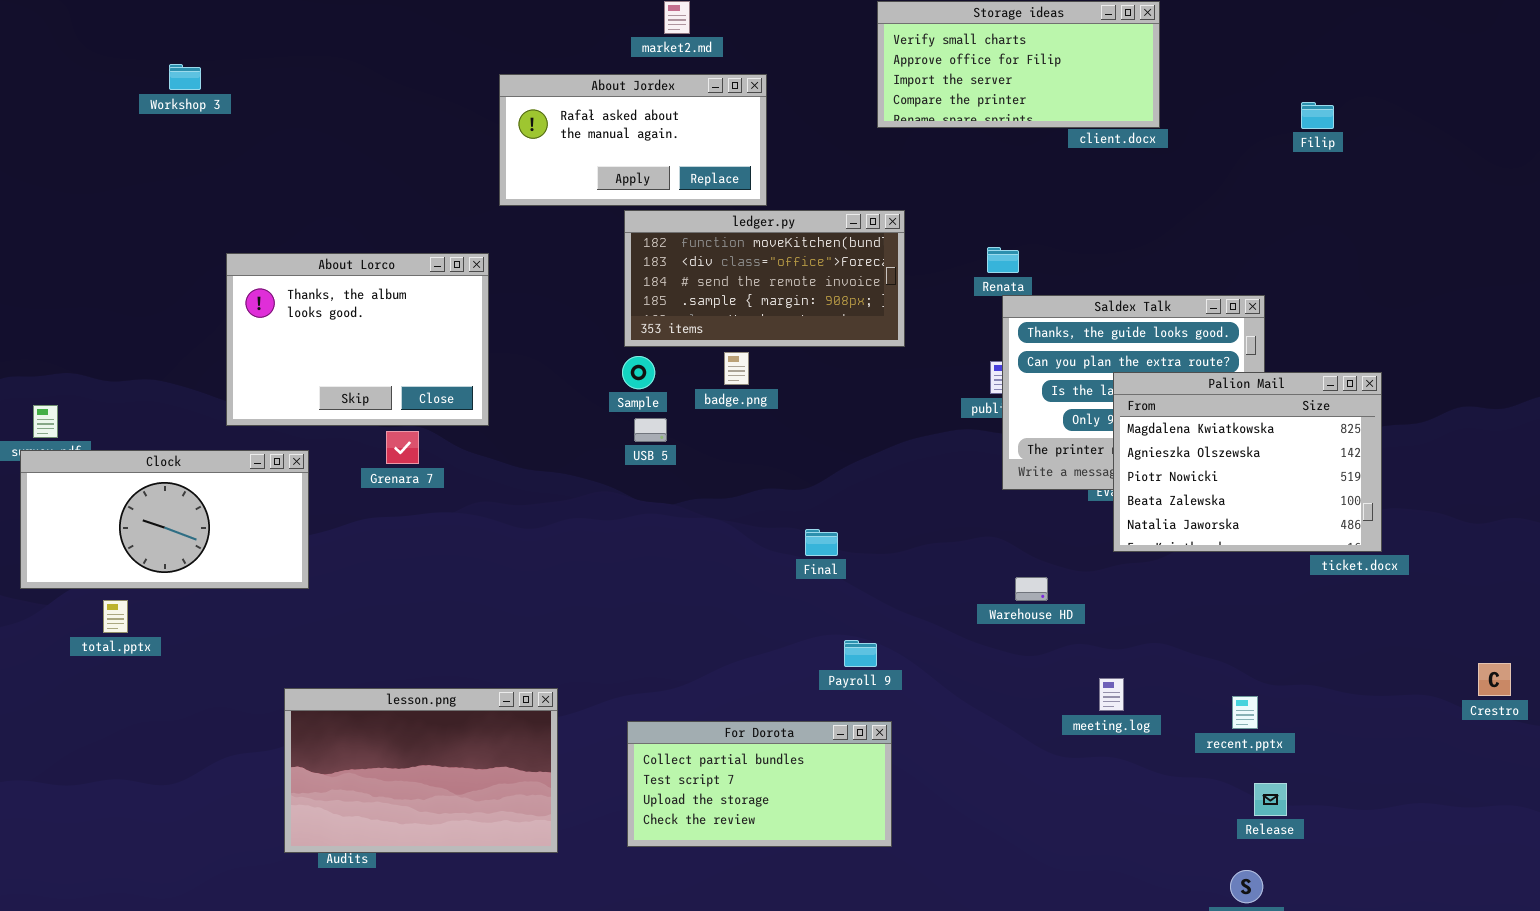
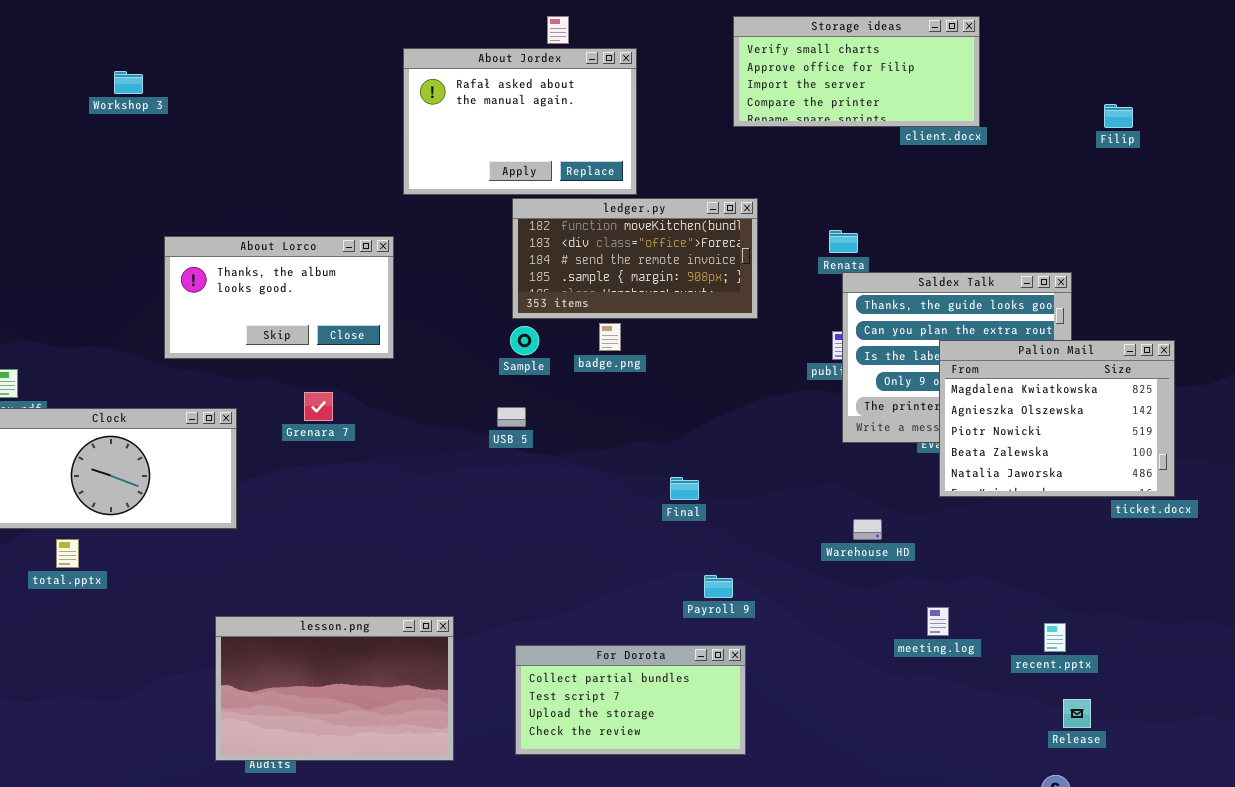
About Jordex: [499,74,767,206] -> [403,48,637,195], resized
About Lorco: [226,253,489,426] -> [164,236,394,359], resized
USB 5: [634,418,667,442] -> [497,407,526,427], moved

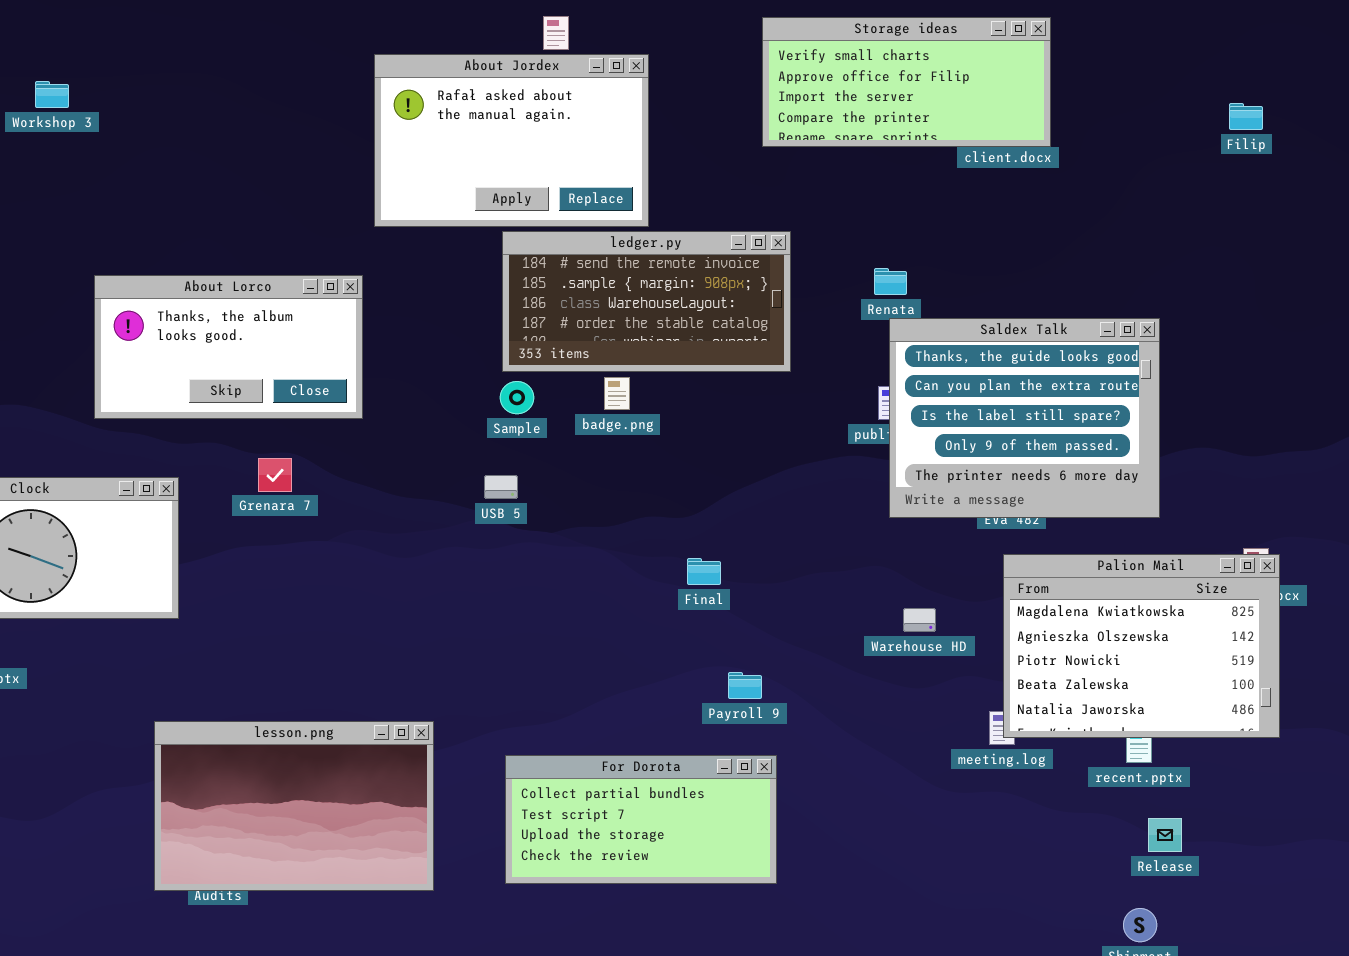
Filip: [1104,104,1133,128] -> [1229,103,1263,130], moved
ledger.py: [512,198,758,319] -> [502,231,791,372], scrolled down 2 rows
Palion Mail: [939,340,1175,497] -> [1003,554,1280,738], moved

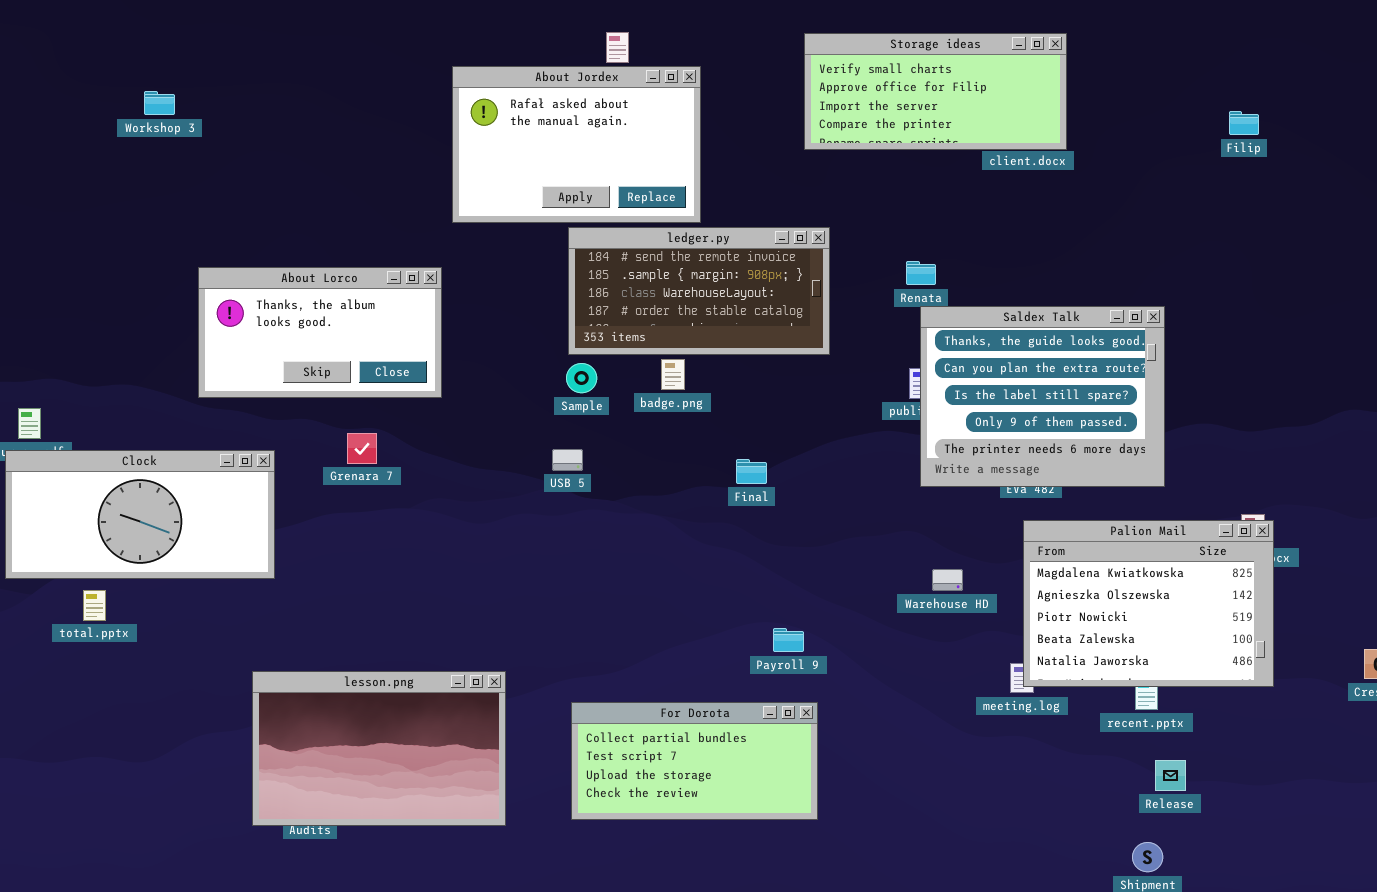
Final: [687,558,721,585] -> [736,459,767,484], moved

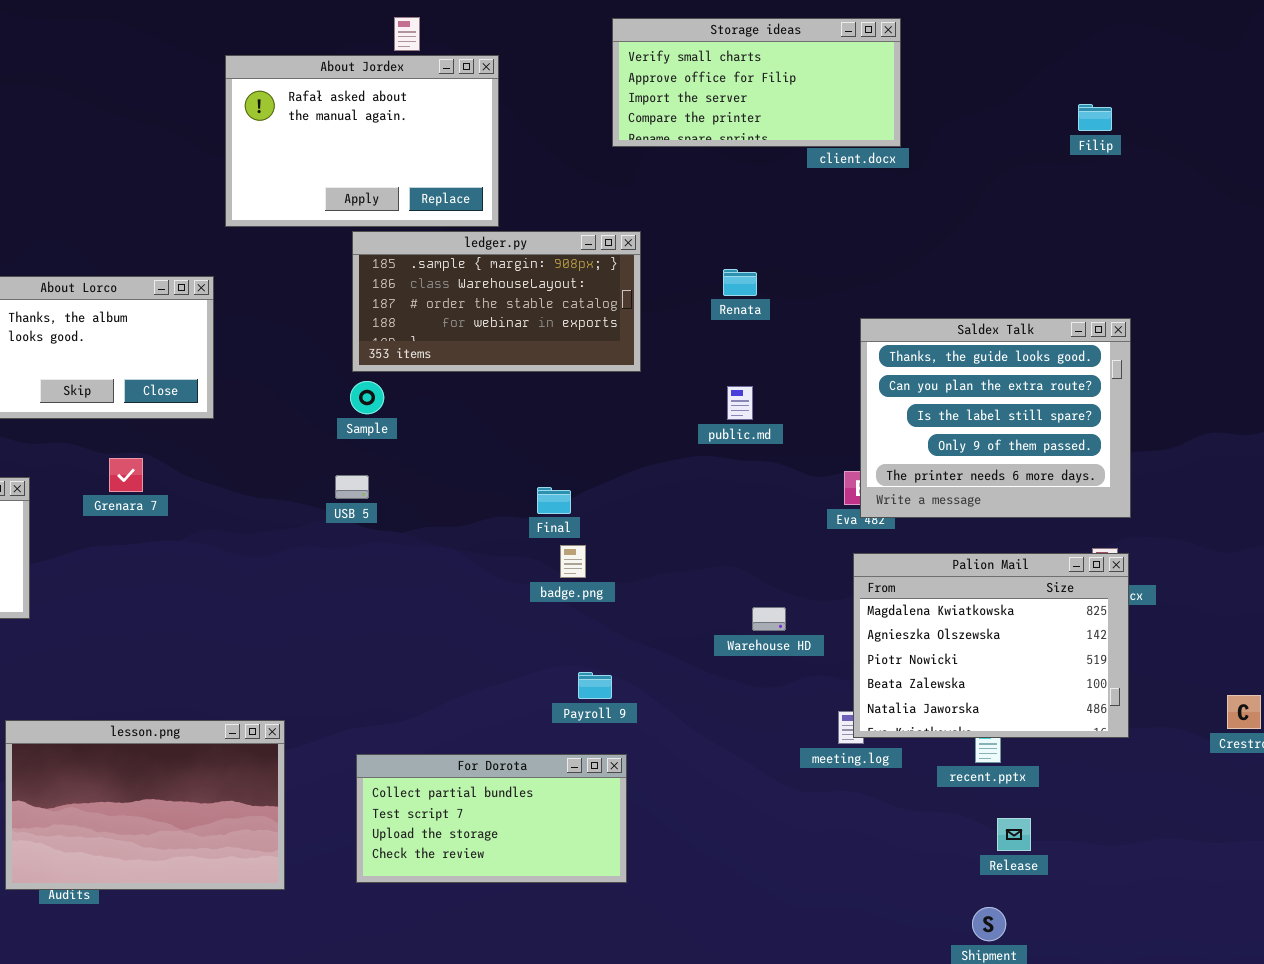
ledger.py: [568,227,830,355] -> [352,231,641,372], scrolled down 1 row
Saldex Talk: [920,306,1165,487] -> [860,318,1131,518], moved
badge.png: [661,359,685,390] -> [560,545,586,578], moved

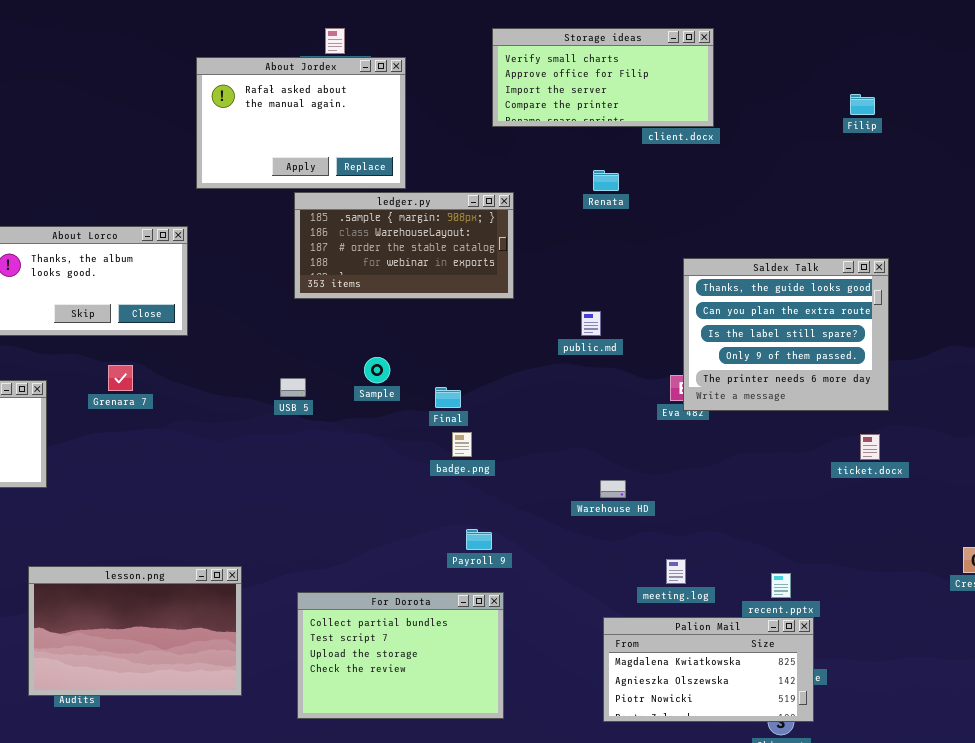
Renata: [723,269,757,296] -> [593,170,619,191], moved
Sample: [350,381,384,414] -> [364,357,390,383], moved
Palion Mail: [853,553,1129,738] -> [603,617,814,722], moved, resized
For Dorota: [356,754,627,883] -> [297,592,504,719], resized

